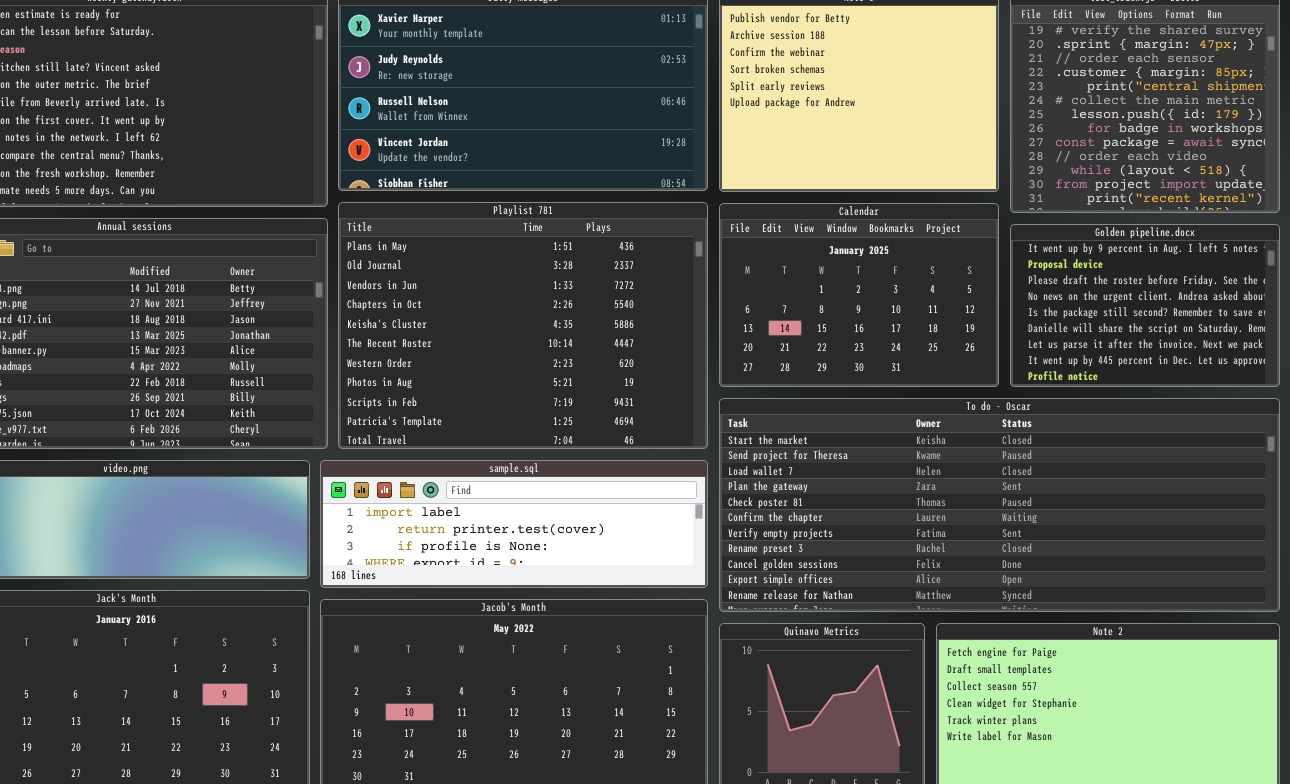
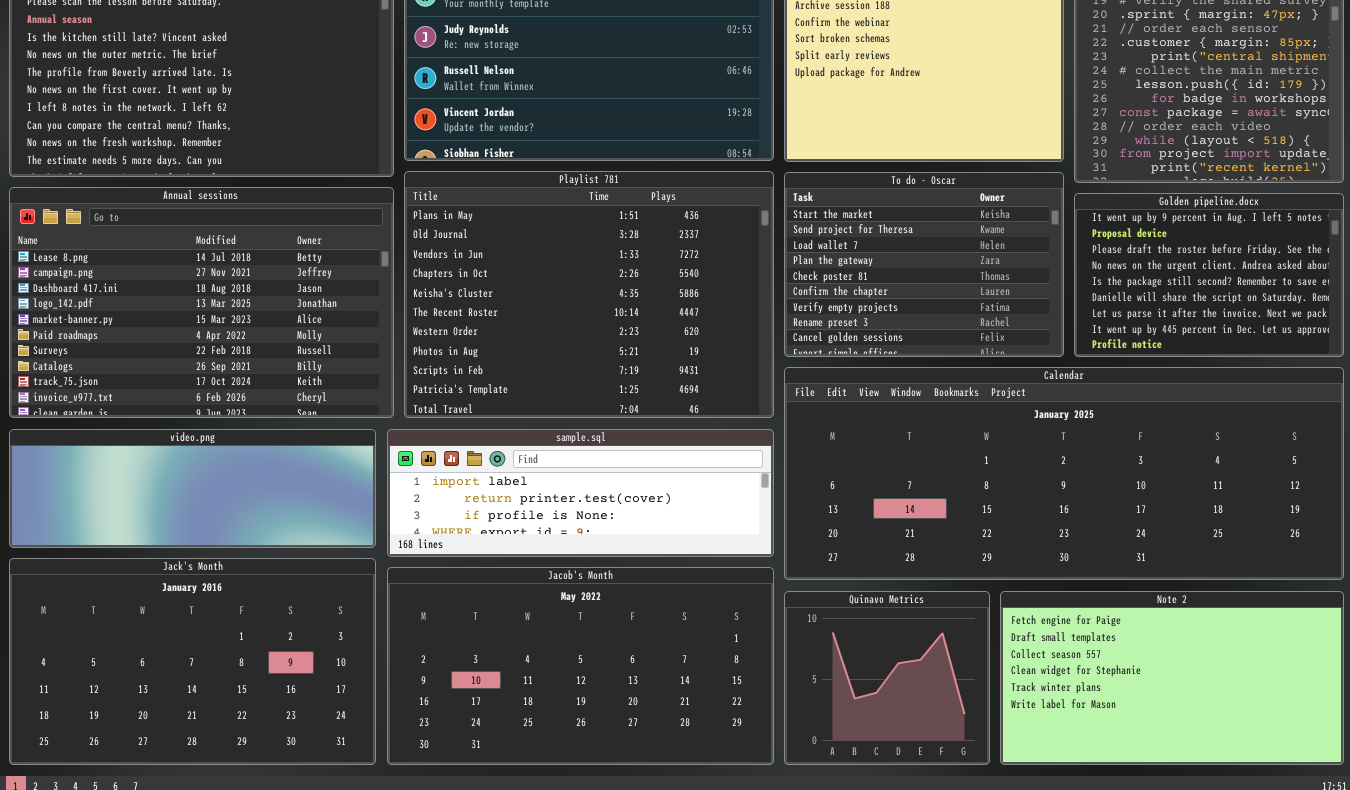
Calendar: [719,203,999,387] -> [784,367,1344,580], moved, resized
To do - Oscar: [719,398,1280,612] -> [784,172,1064,357], moved, resized

